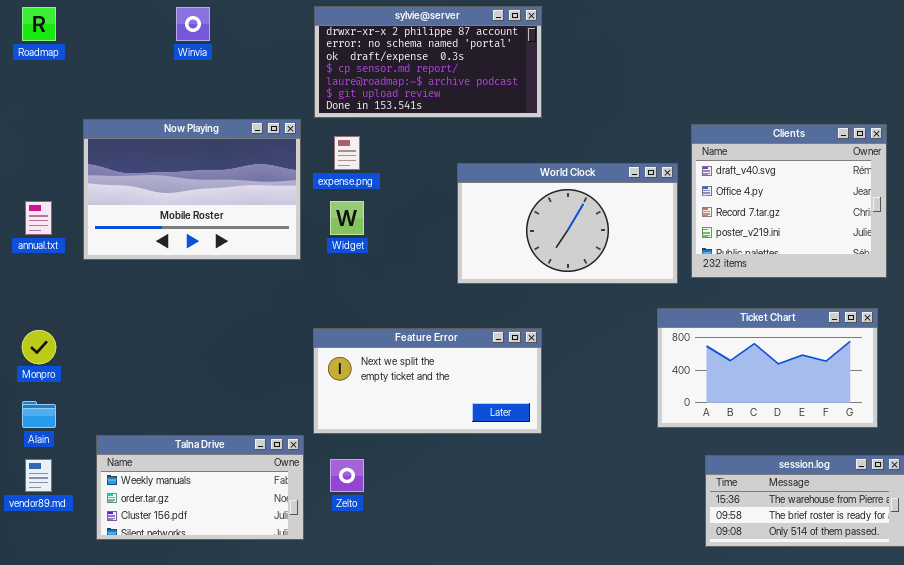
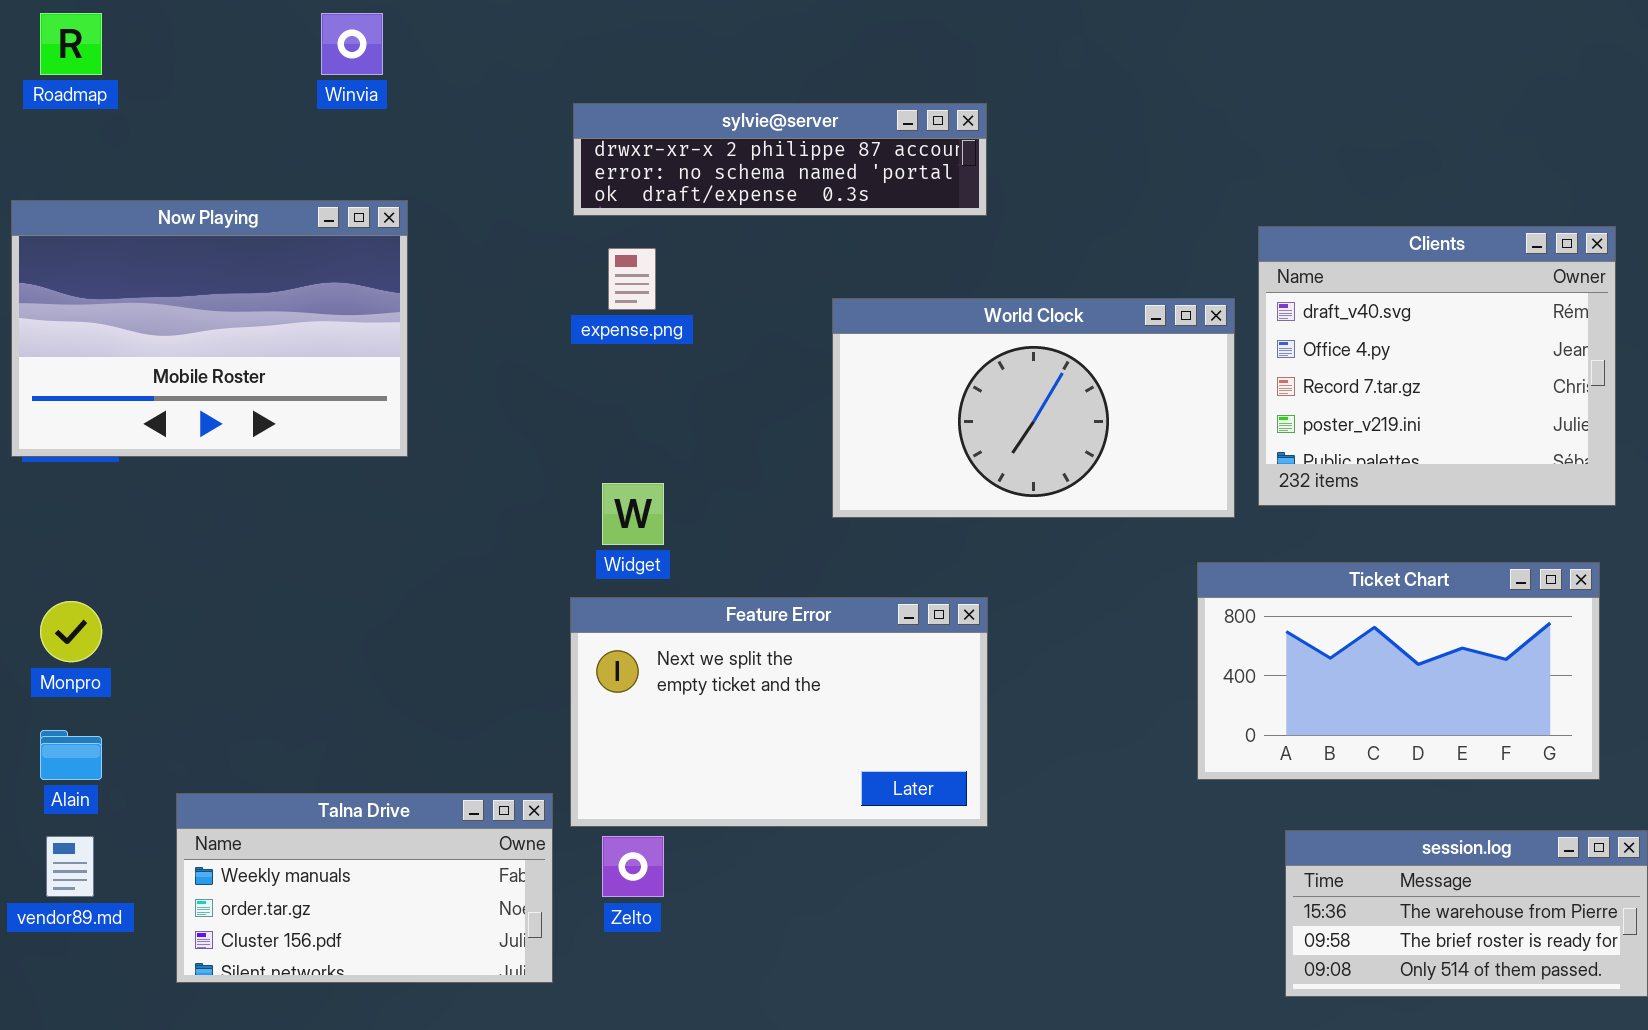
sylvie@server: [314,6,542,118] -> [573,103,987,216], resized
Now Playing: [83,119,301,260] -> [11,200,408,457], moved
Widget: [330,201,364,235] -> [602,483,664,545], moved
Feature Error: [313,328,542,434] -> [570,597,988,827], resized

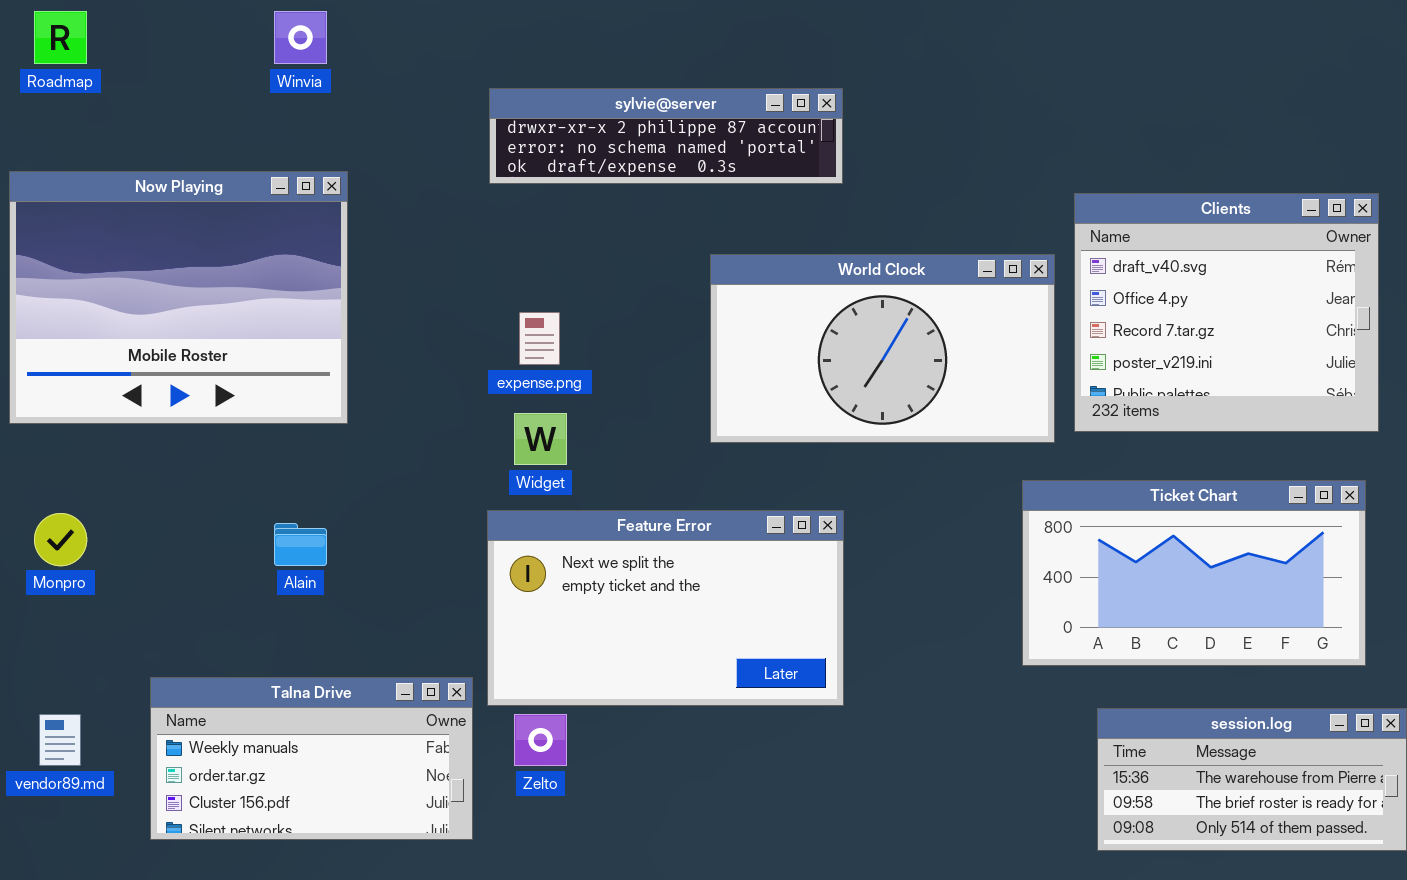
Now Playing: [11,200,408,457] -> [9,171,348,424], resized
expense.png: [608,248,656,310] -> [519,312,560,365], moved
Alain: [40,730,102,780] -> [274,523,327,566], moved

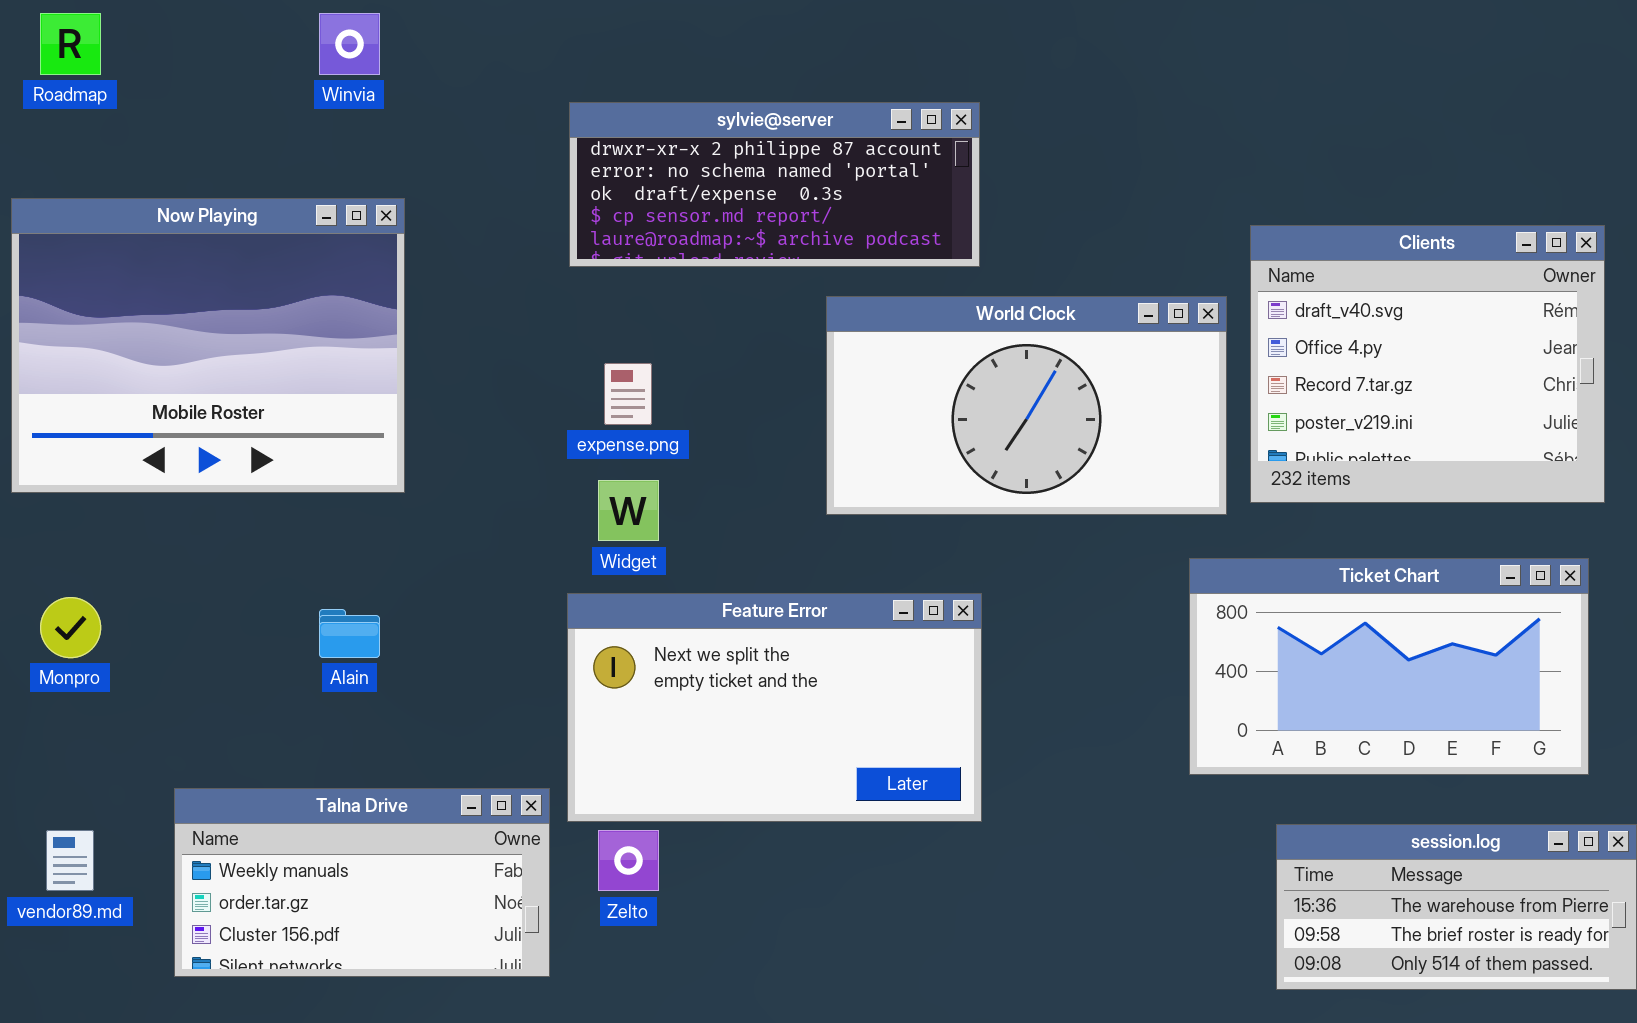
sylvie@server: [489,88,843,184] -> [569,102,980,267], resized

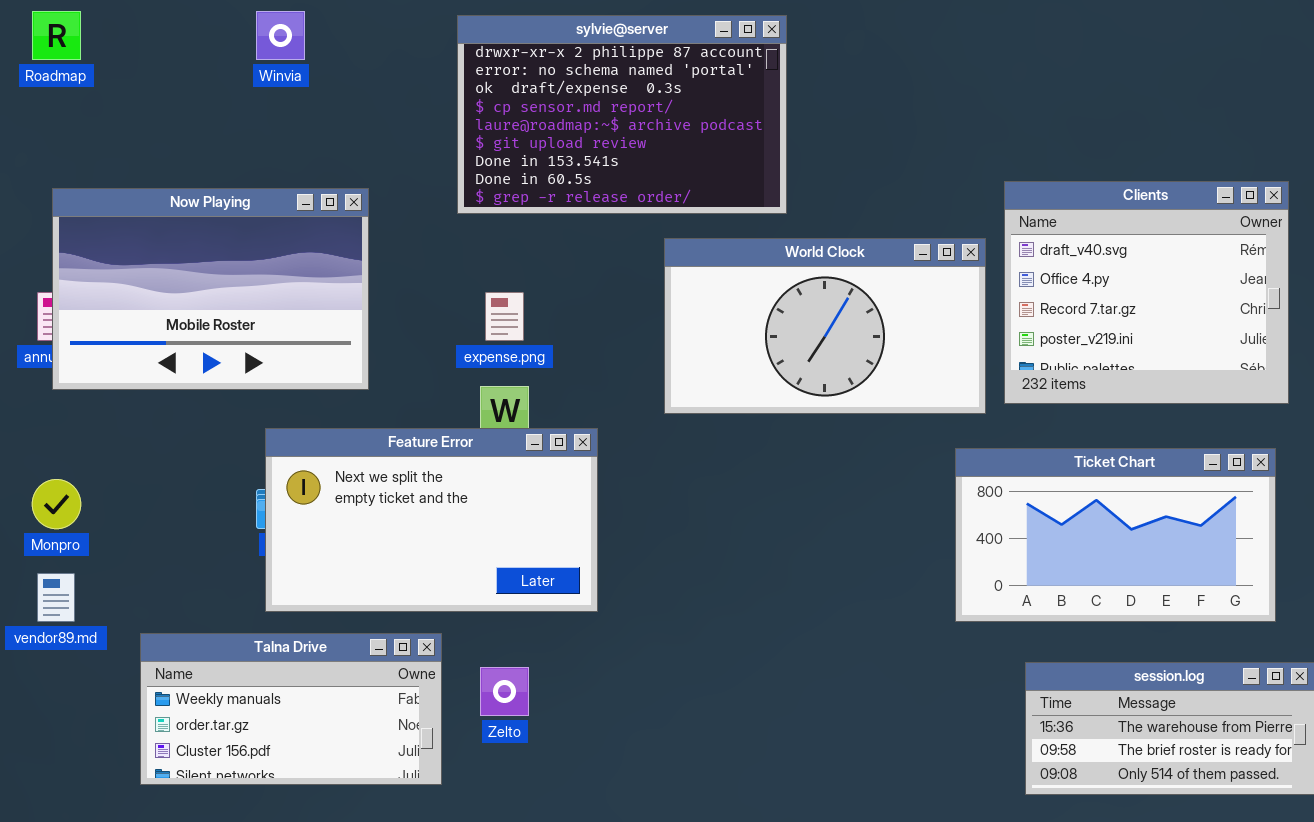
sylvie@server: [569,102,980,267] -> [457,15,787,214], resized
Now Playing: [11,198,405,493] -> [52,188,369,390], moved, resized
Feature Error: [567,593,982,822] -> [265,428,598,612], moved
vendor89.md: [46,830,94,891] -> [37,573,75,622], moved

